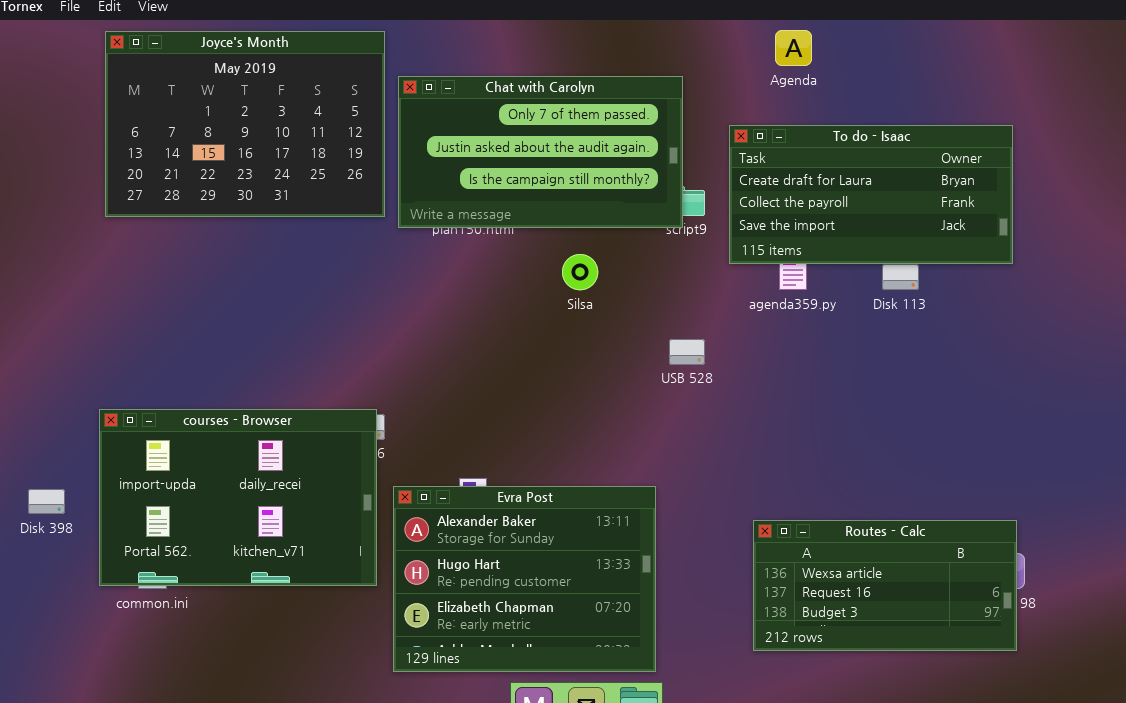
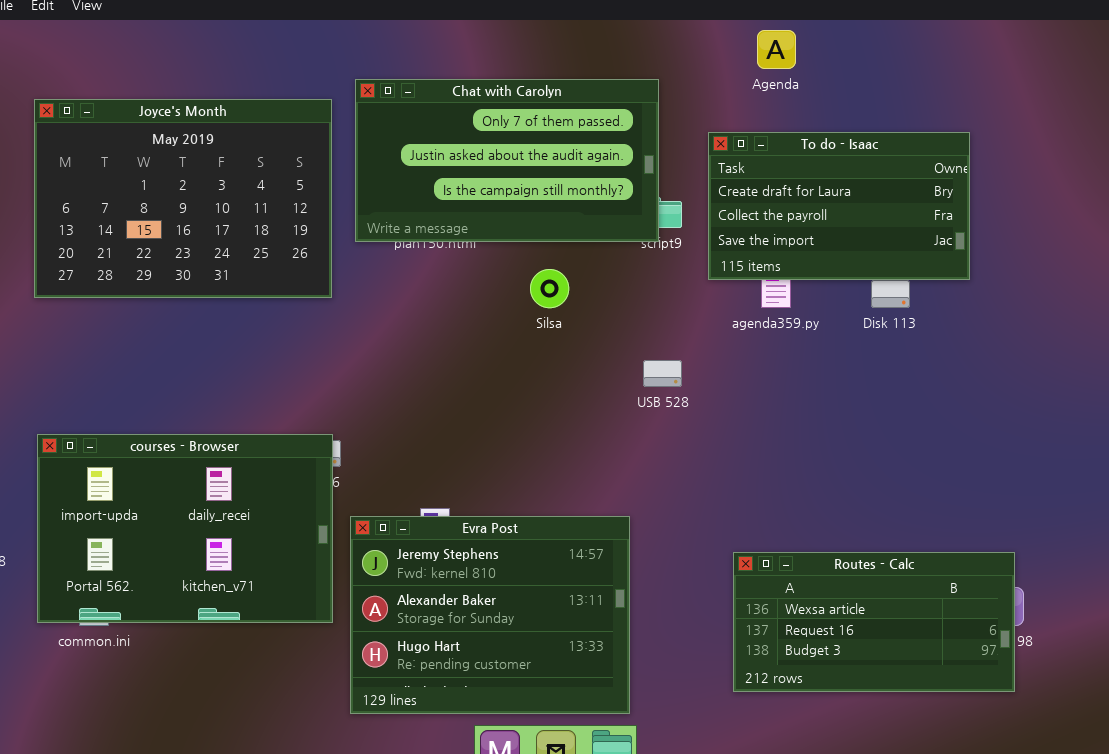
Joyce's Month: [105,31,385,217] -> [34,99,332,298], moved
To do - Isaac: [729,125,1013,264] -> [708,132,970,280], resized
Evra Post: [393,486,656,672] -> [350,516,630,714], scrolled up 1 row

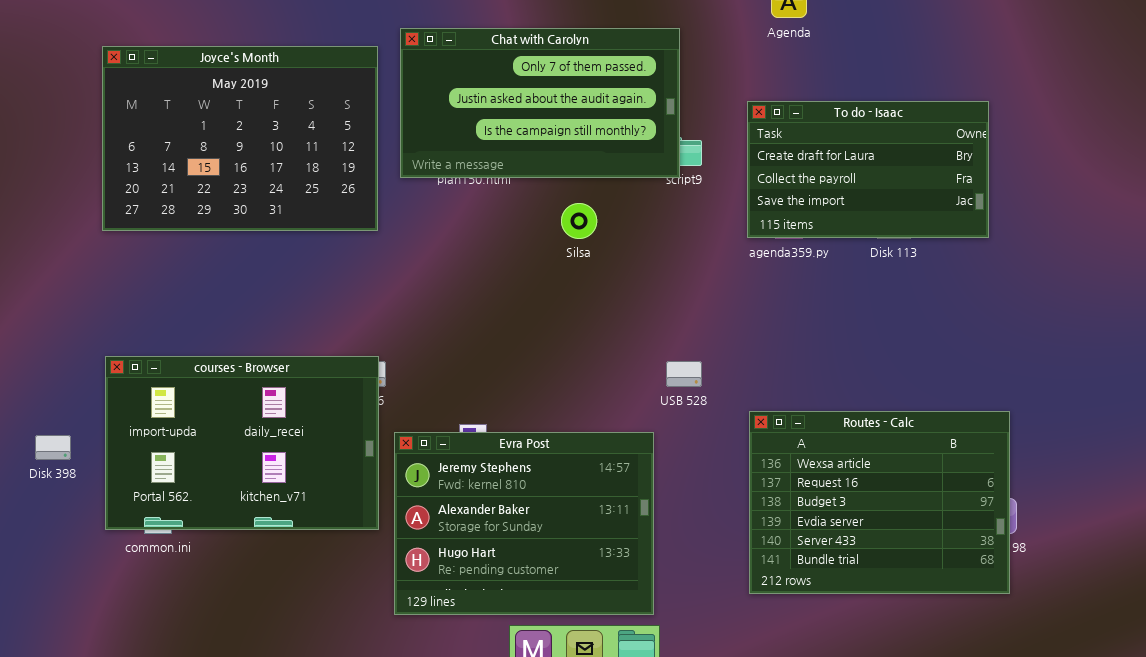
To do - Isaac: [708,132,970,280] -> [747,101,989,238], moved
USB 528: [643,360,682,387] -> [666,361,702,387], moved
Routes - Calc: [733,552,1015,692] -> [749,411,1010,594], resized

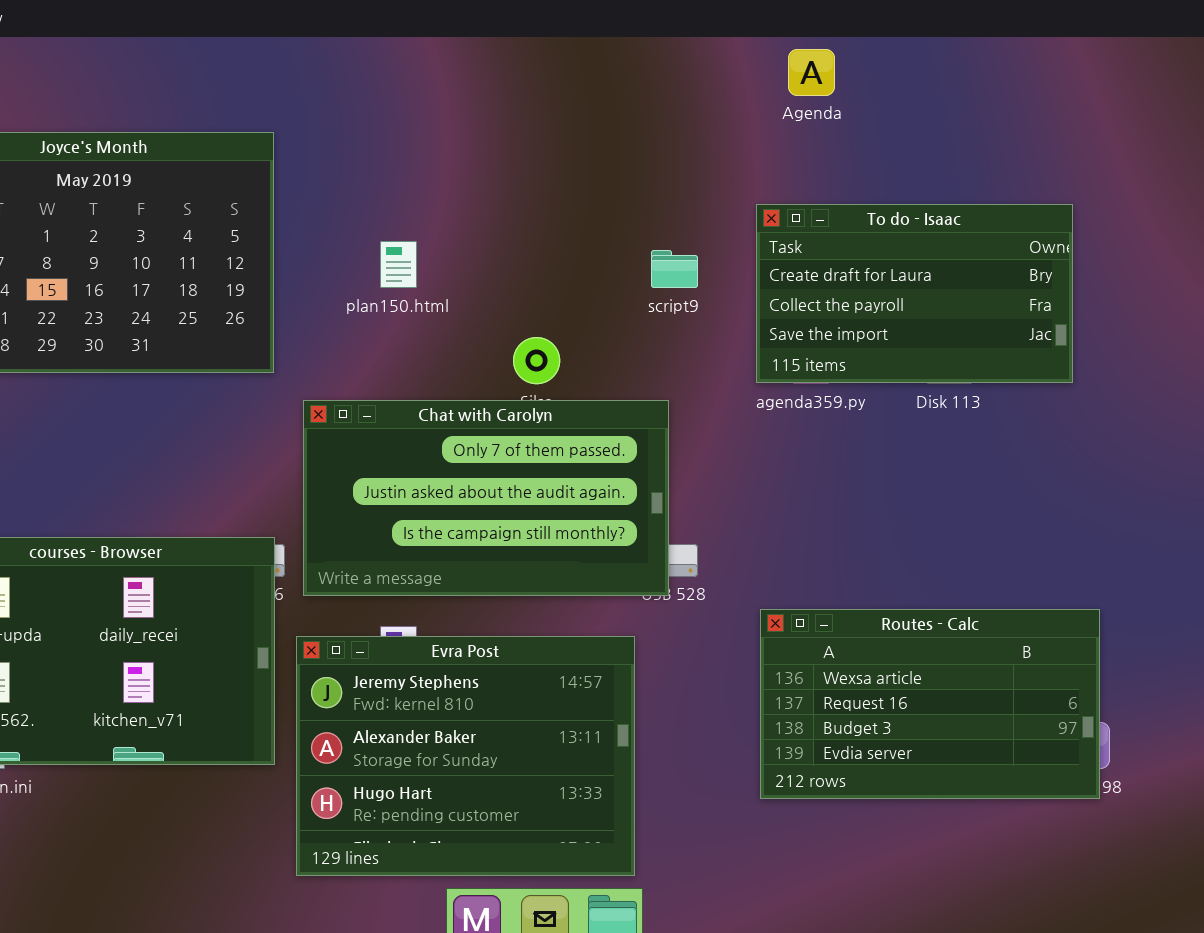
Chat with Carolyn: [400,28,680,178] -> [303,400,669,596], moved
Routes - Calc: [749,411,1010,594] -> [760,609,1100,799], resized

